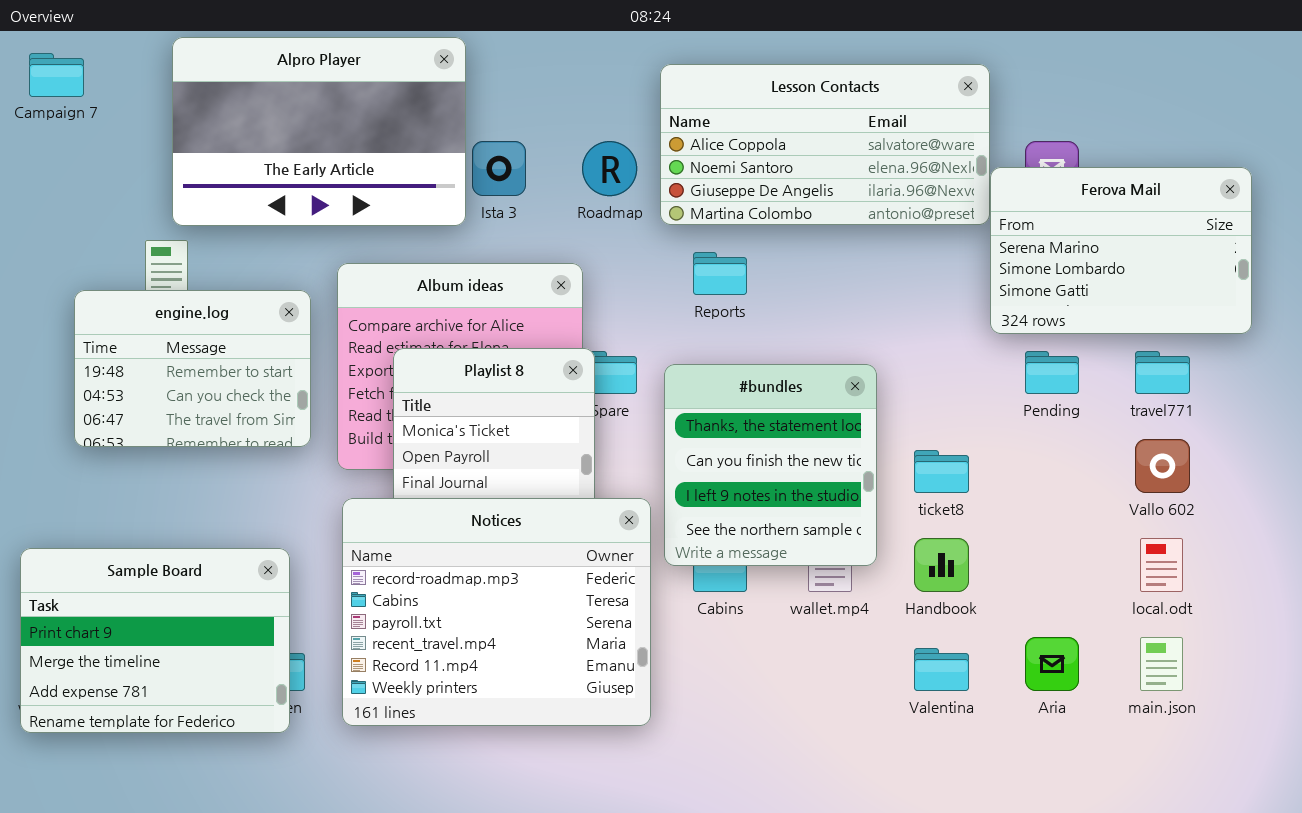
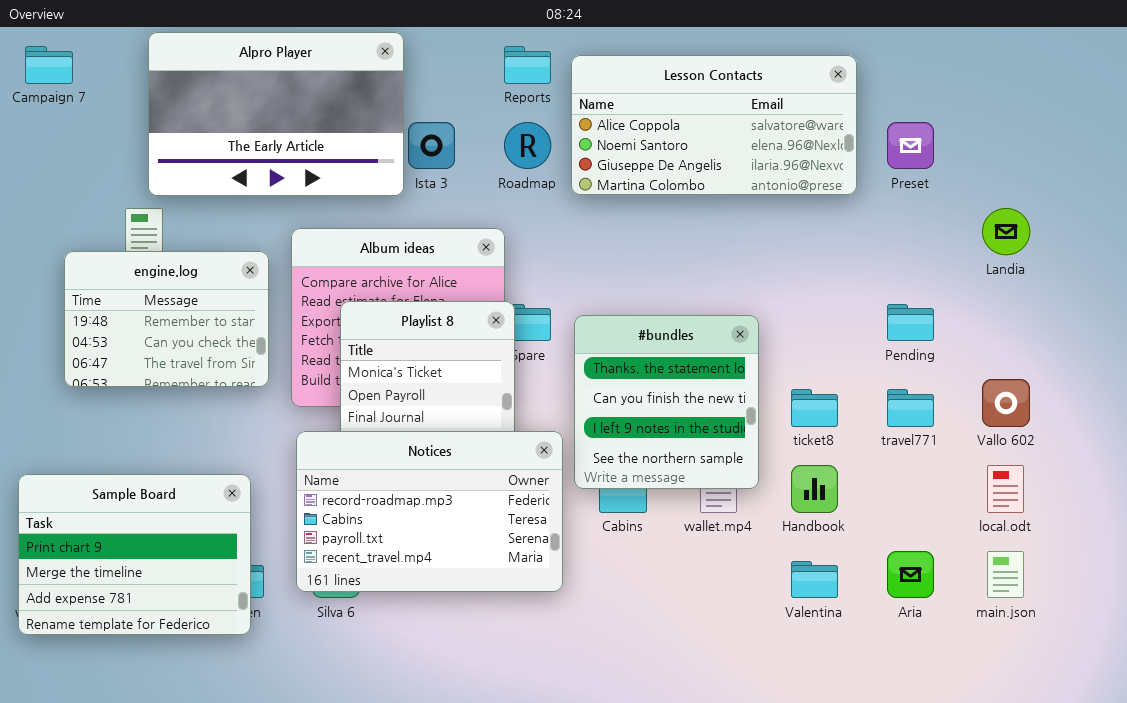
Ferova Mail: [990,167,1252,334] -> none, closed
Reports: [693,252,747,295] -> [504,46,551,84], moved
travel771: [1135,351,1190,394] -> [887,389,934,427], moved
Notices: [342,498,651,726] -> [296,431,563,592], resized

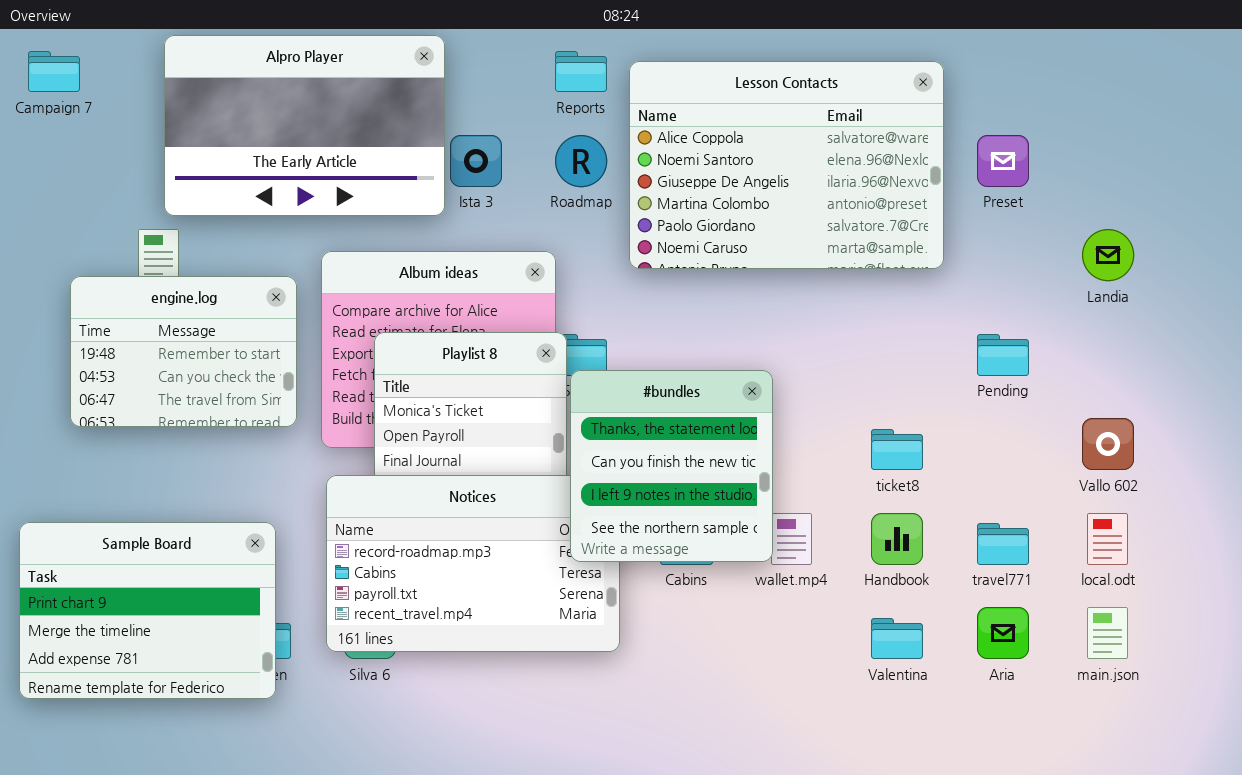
Lesson Contacts: [571,55,857,195] -> [629,61,944,269], resized
#bundles: [574,315,759,489] -> [570,370,773,562], moved
travel771: [887,389,934,427] -> [977,523,1029,565], moved

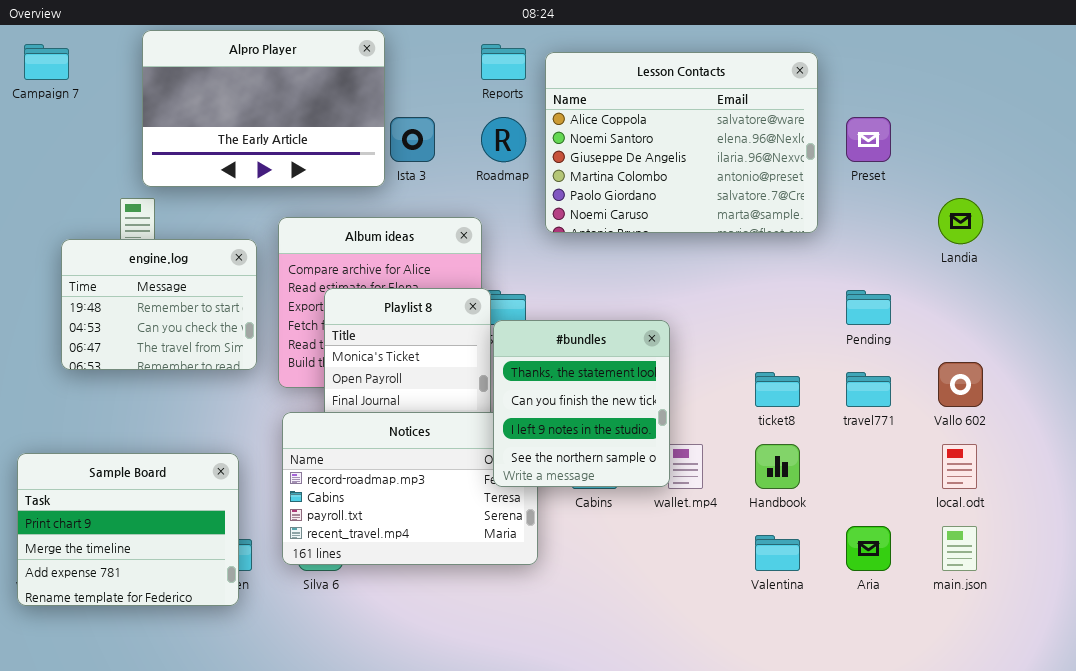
travel771: [977,523,1029,565] -> [846,372,891,407], moved

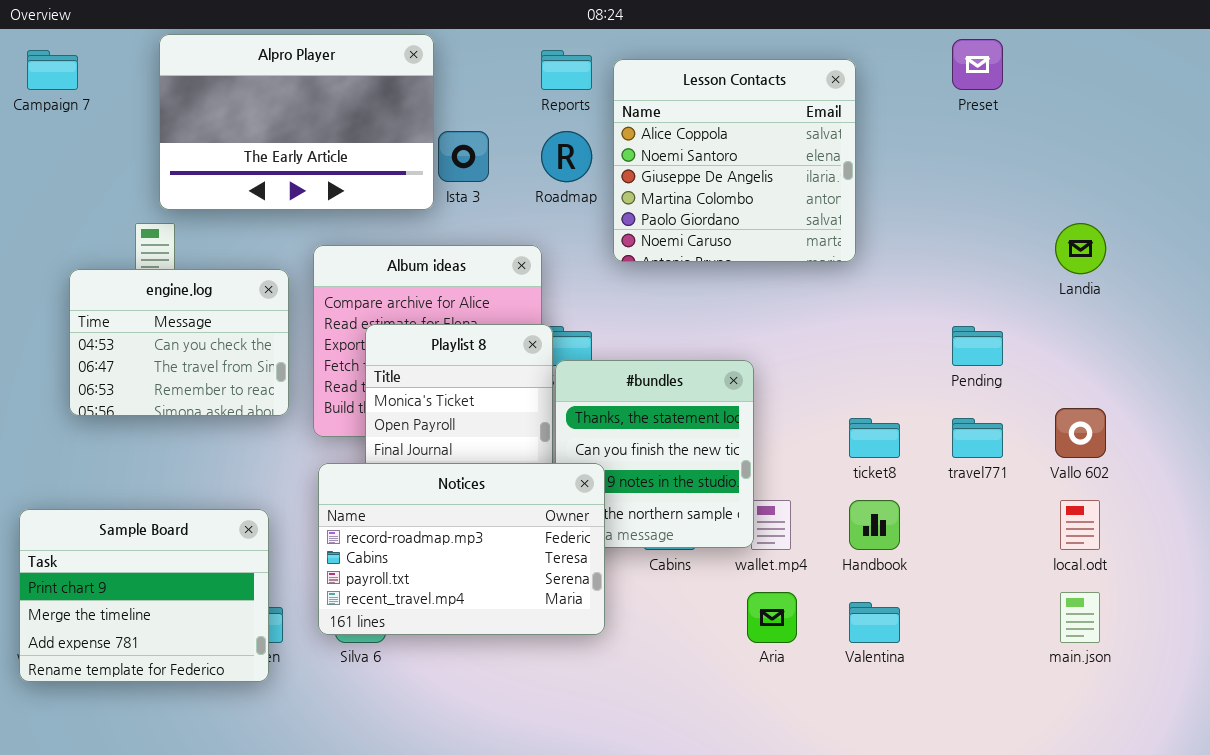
Lesson Contacts: [545,52,818,233] -> [613,59,856,262], resized
Preset: [846,117,891,162] -> [952,39,1003,90], moved
engine.log: [61,239,257,370] -> [69,269,289,416], scrolled down 1 row
Notices: [282,412,538,565] -> [318,463,605,635], raised
Aria: [846,526,891,571] -> [747,592,797,643], moved

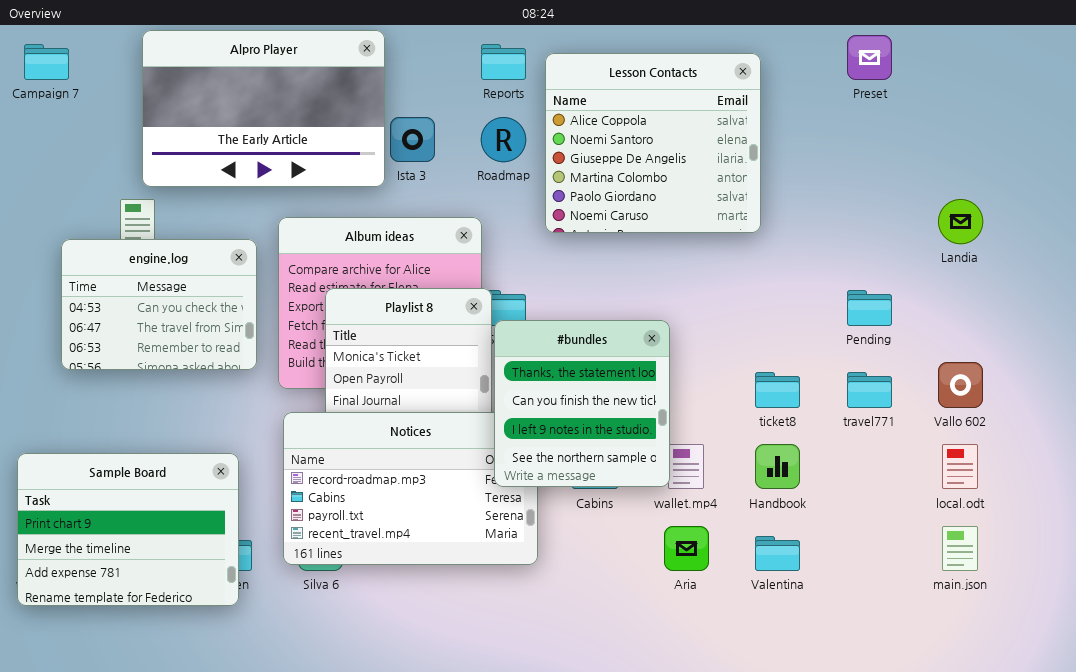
#bundles: [555,360,754,548] -> [494,320,670,487], raised

